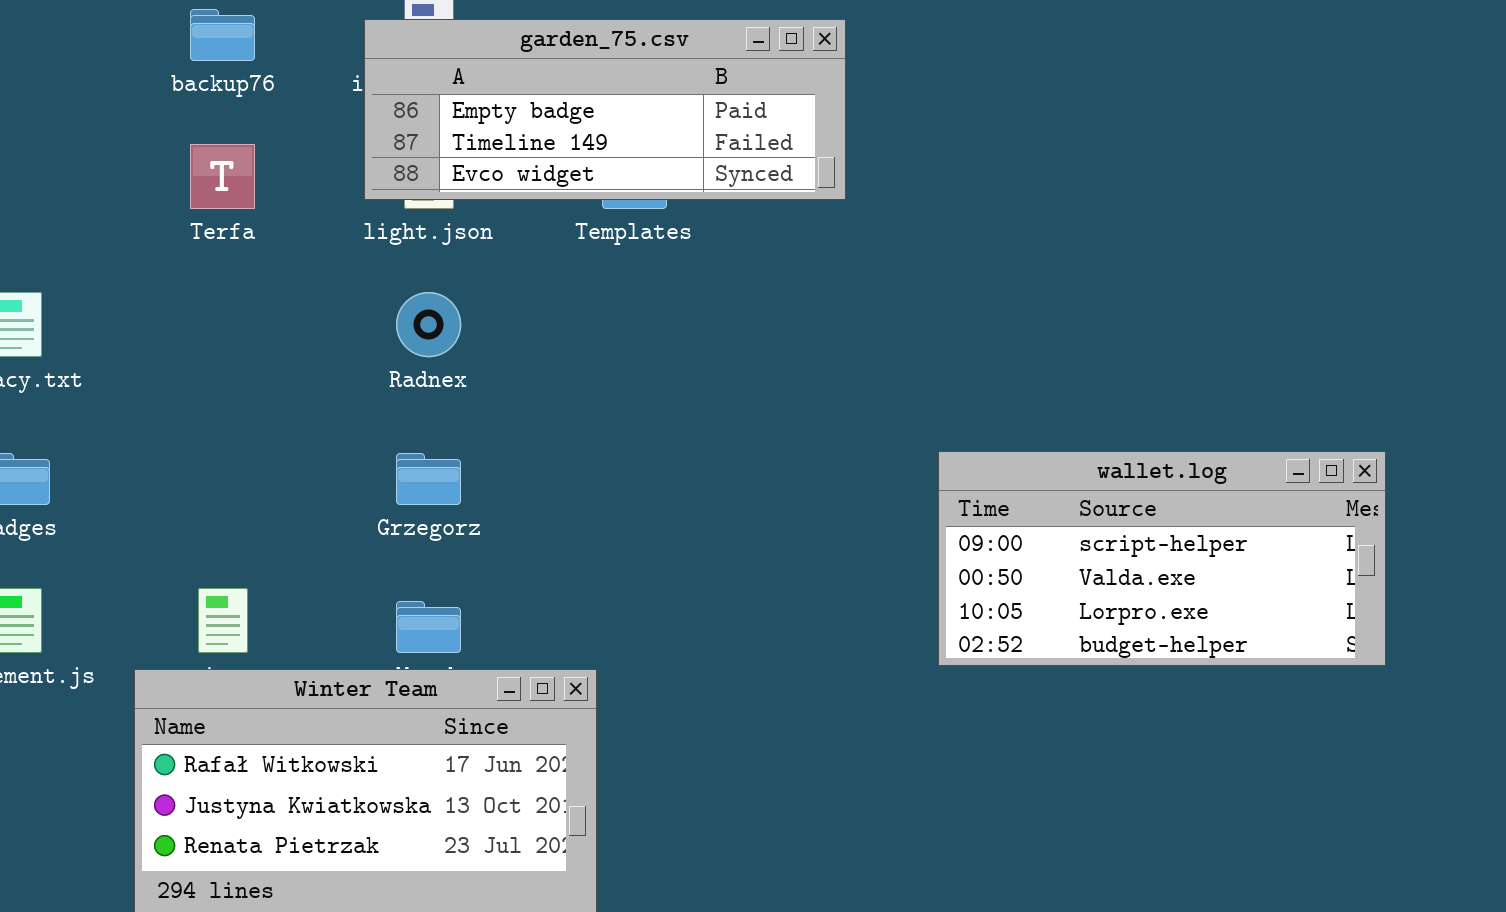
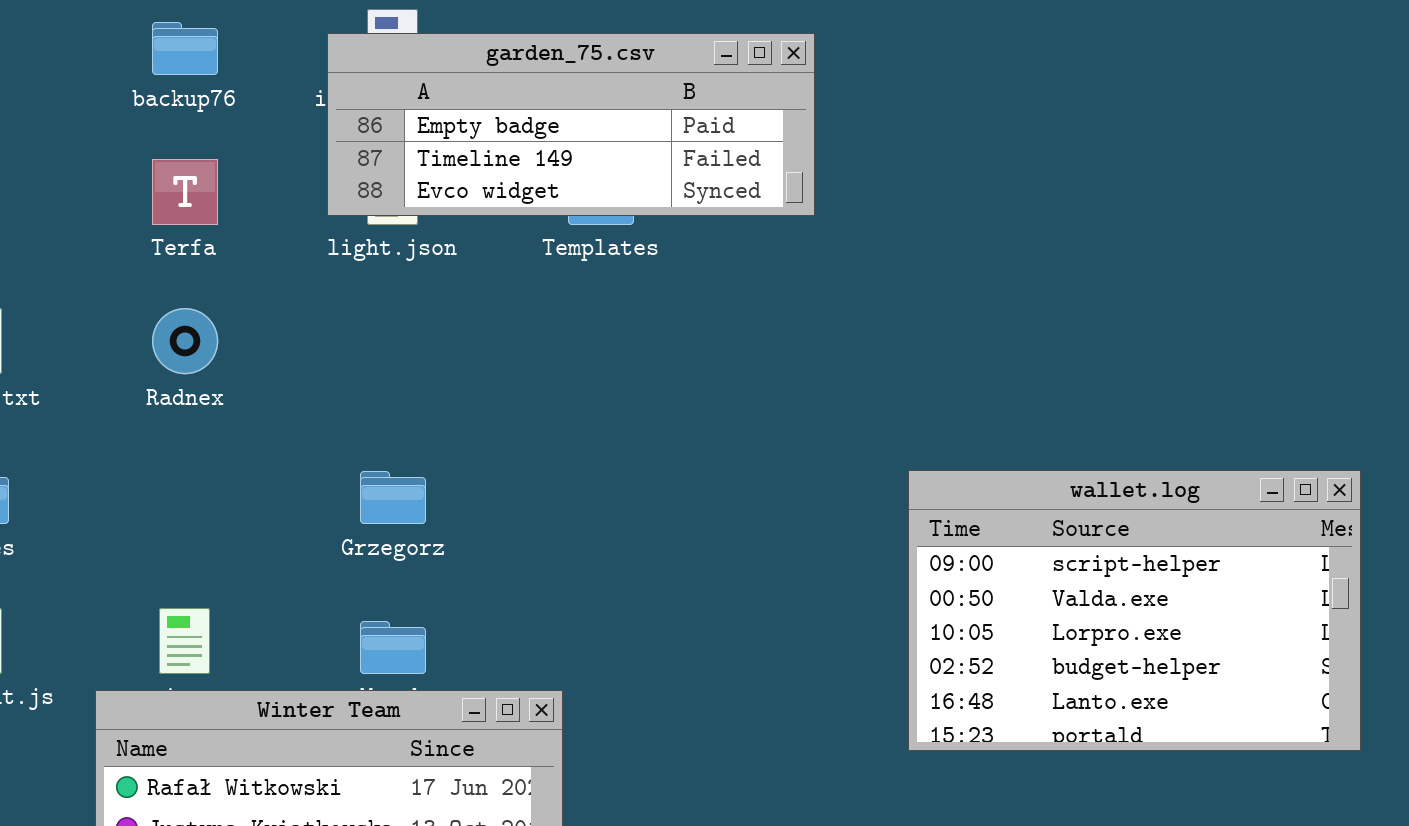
Radnex: [396,292,461,357] -> [152,308,218,374], moved
wallet.log: [938,451,1386,666] -> [908,470,1361,751], resized

